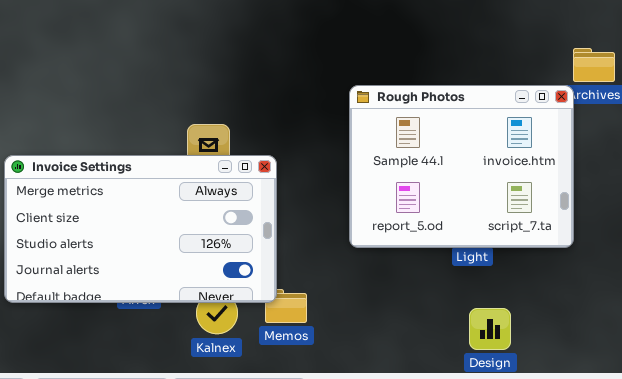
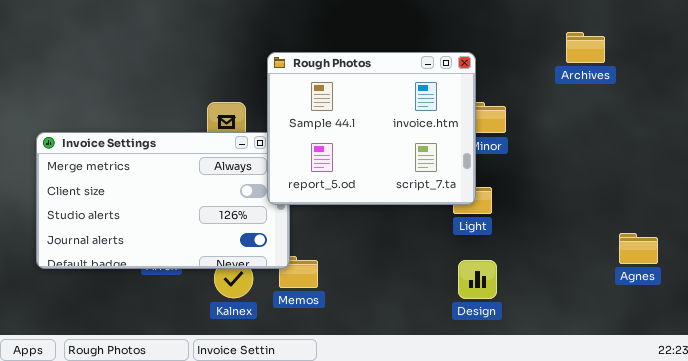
Rough Photos: [349,85,574,248] -> [267,52,476,205], moved
Design: [469,308,511,350] -> [458,260,497,299], moved

